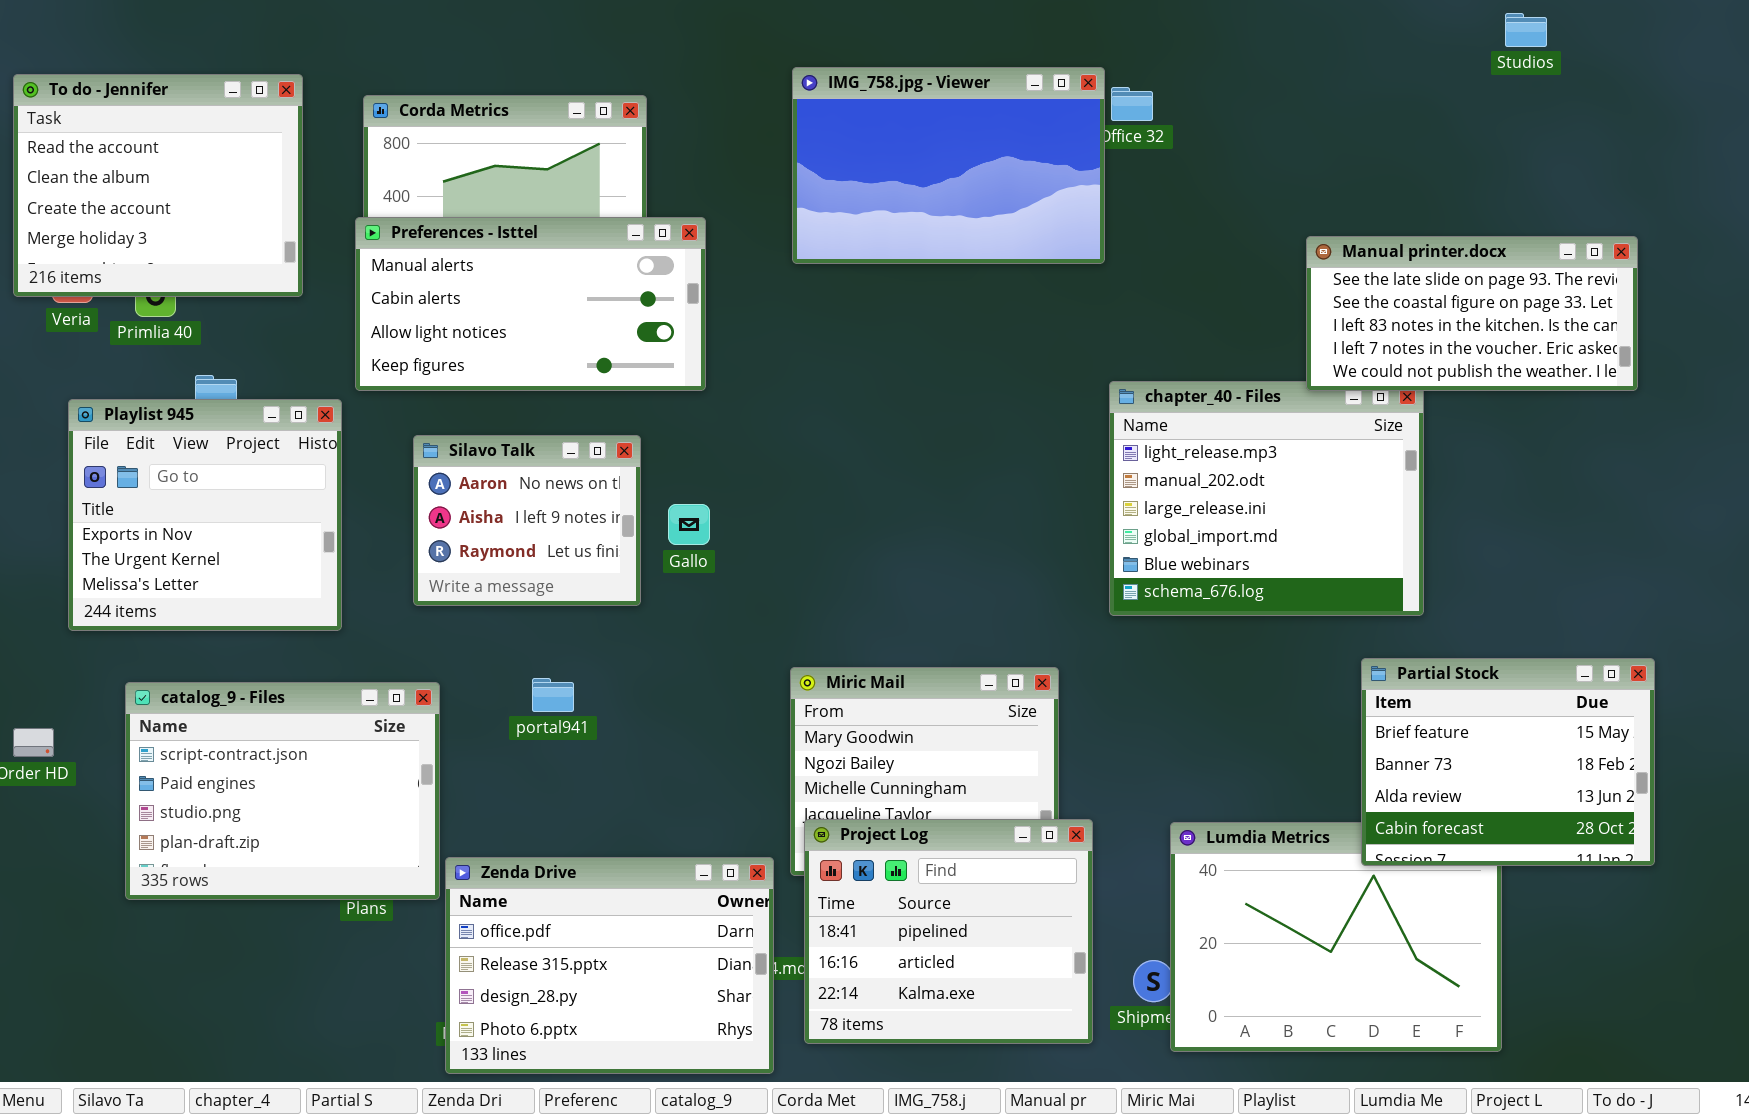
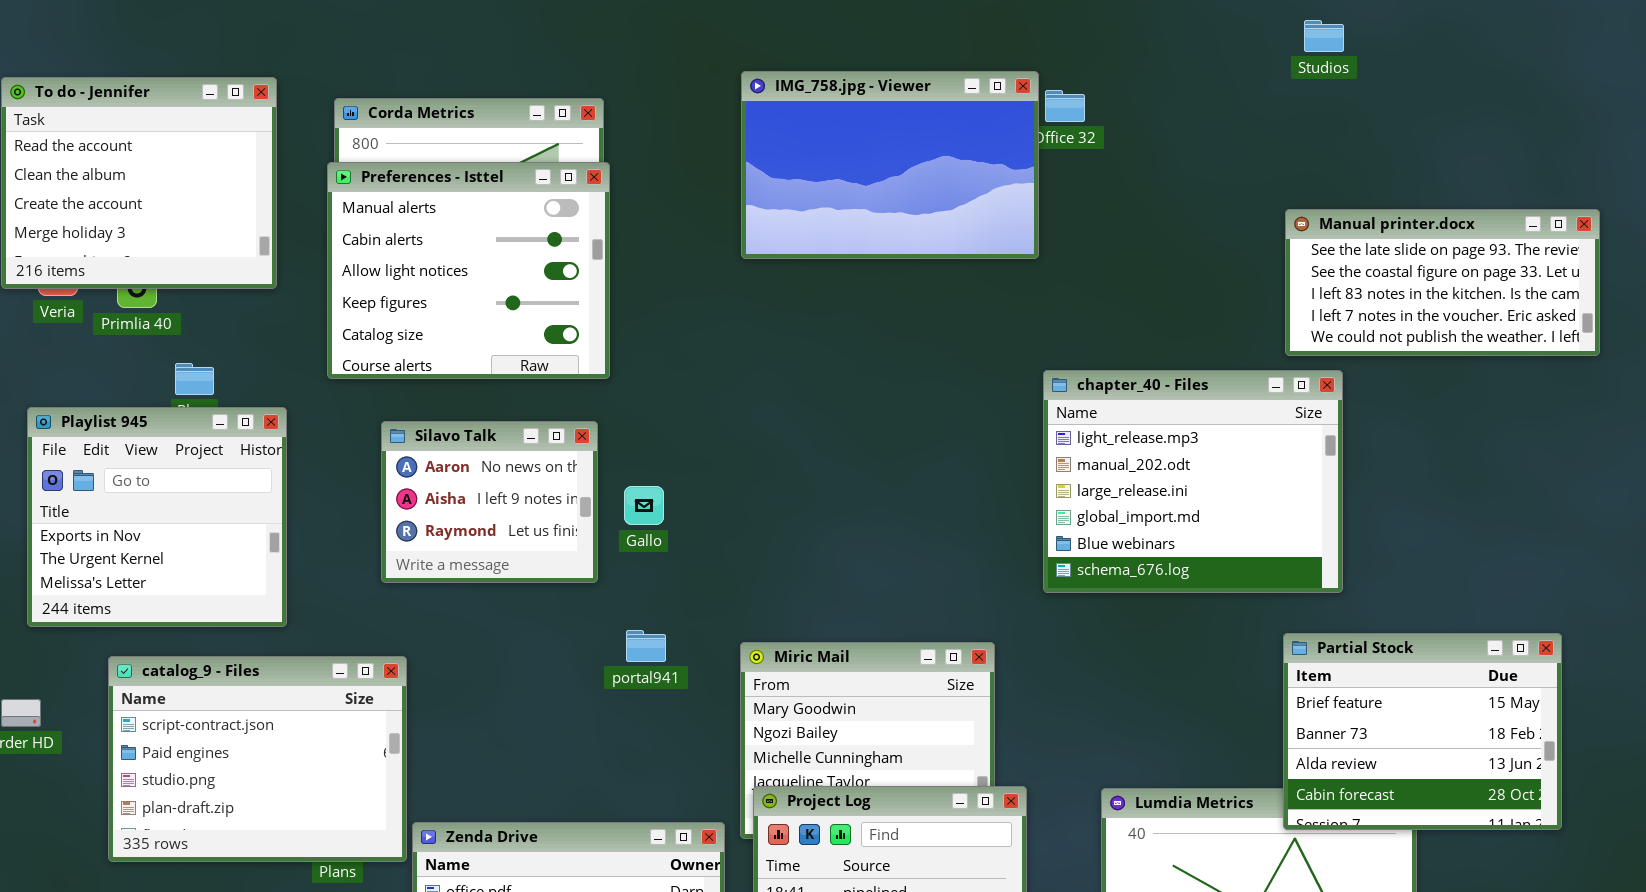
Studios: [1505,13,1547,47] -> [1304,20,1344,52], moved
Preferences - Isttel: [355,217,706,391] -> [327,162,610,379], resized
Manual printer.docx: [1306,236,1638,391] -> [1285,209,1600,356], moved
Playlist 945: [68,399,342,631] -> [27,407,287,627], moved
portal941: [532,678,574,712] -> [626,630,666,662], moved

